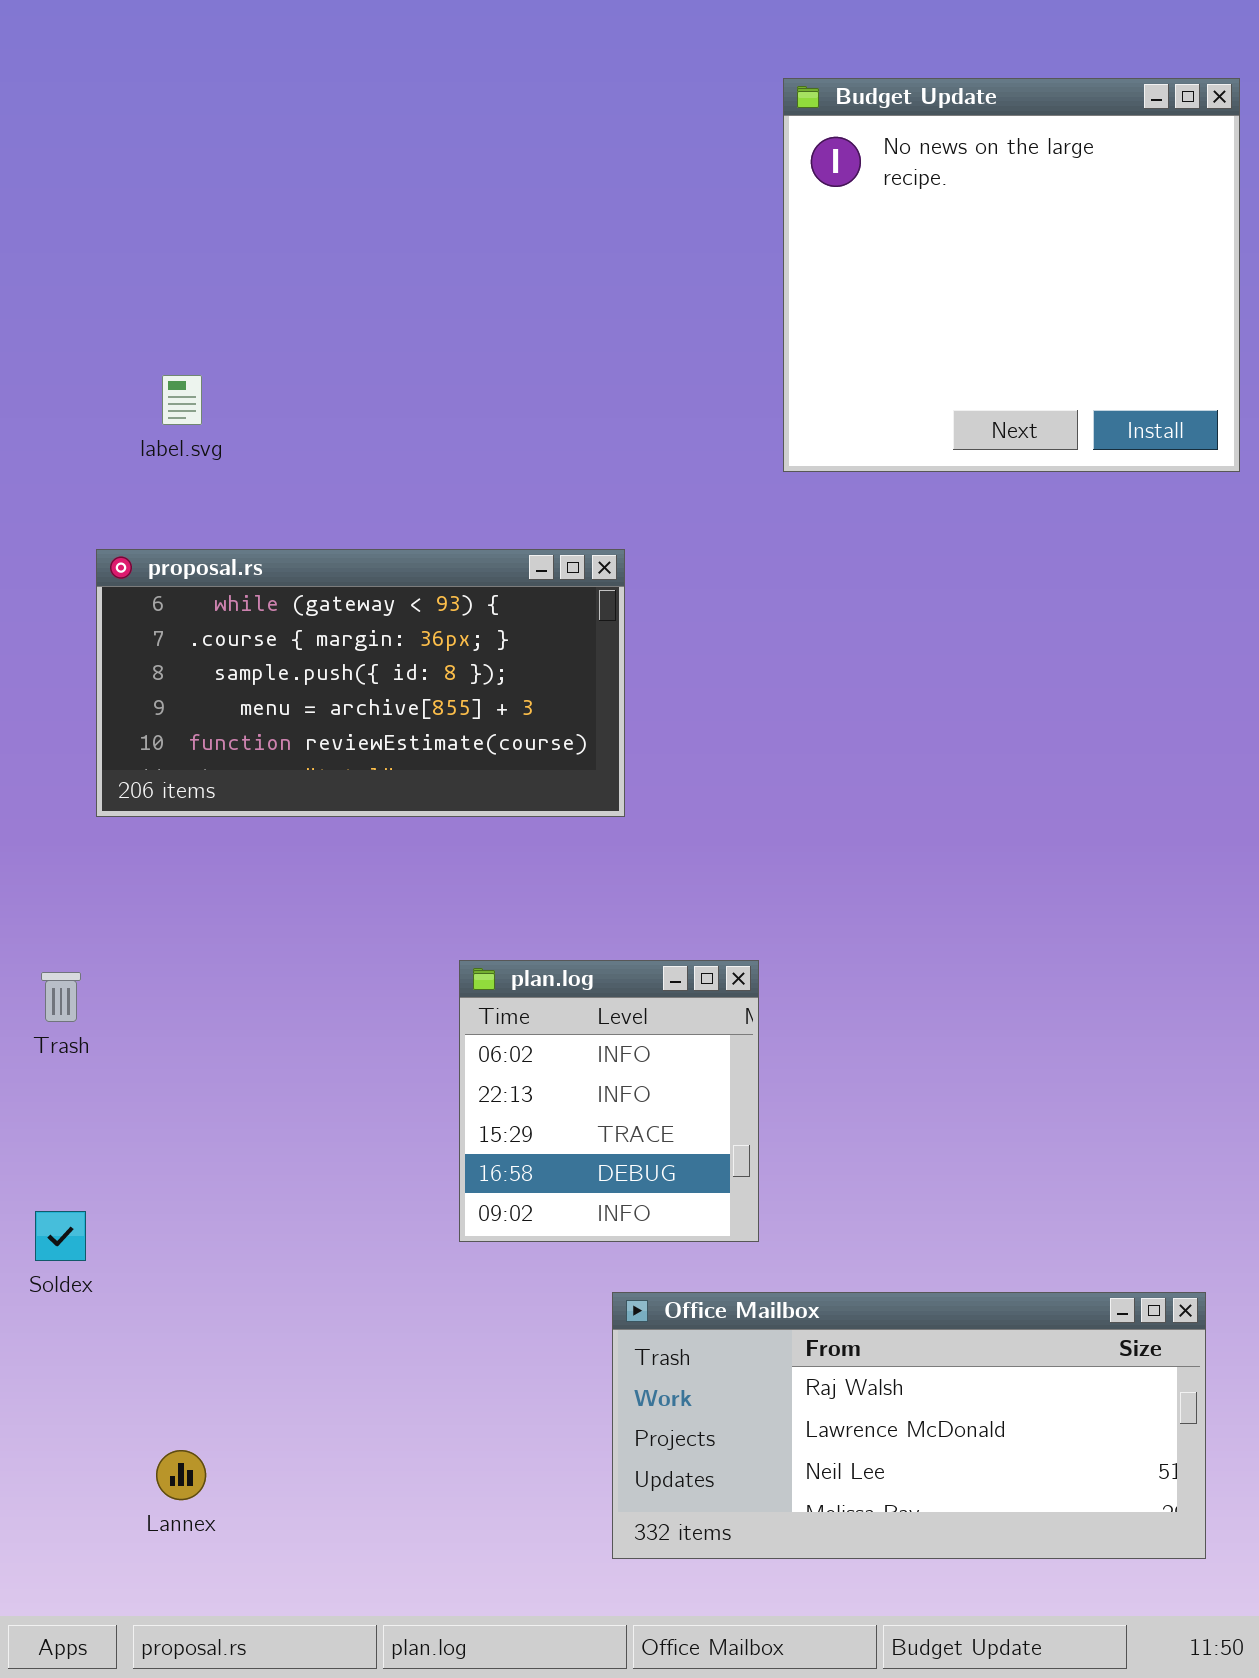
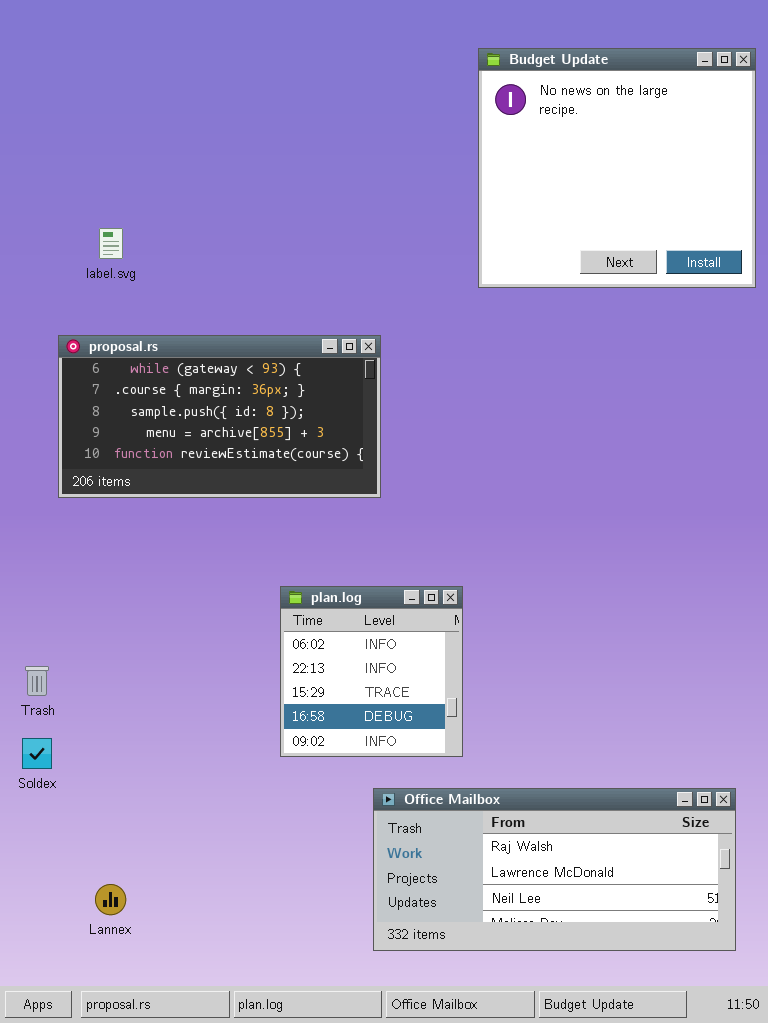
Trash: [41,972,81,1022] -> [25,666,49,696], moved

